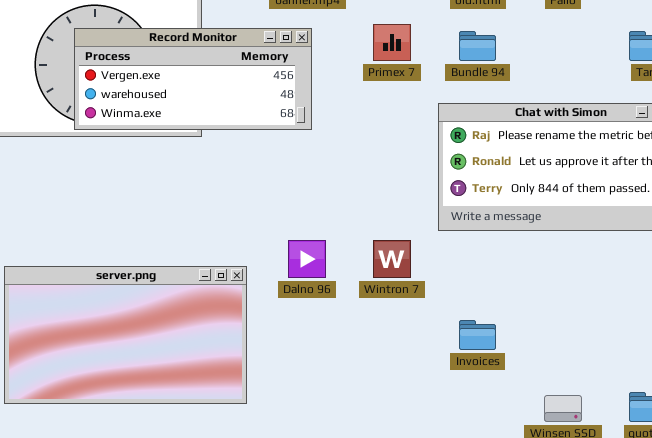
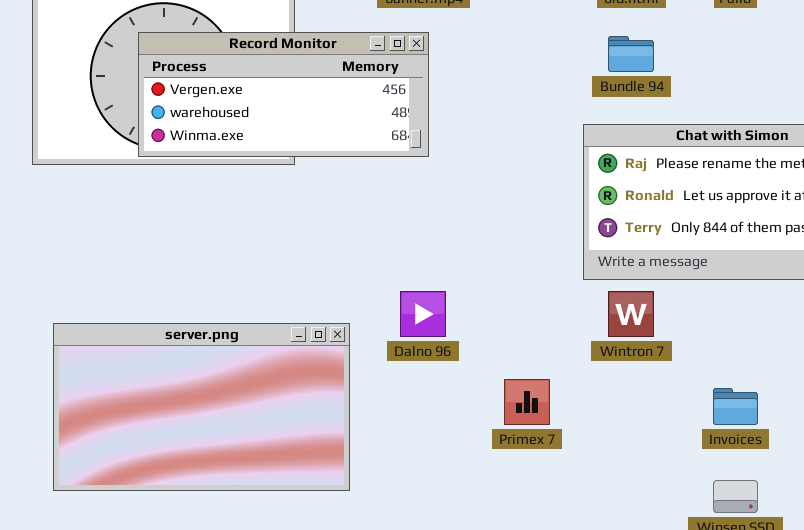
Primex 7: [373,24,411,61] -> [504,379,550,425], moved
Wintron 7: [373,240,411,278] -> [608,291,654,337], moved
Invoices: [459,320,496,350] -> [713,388,758,425], moved

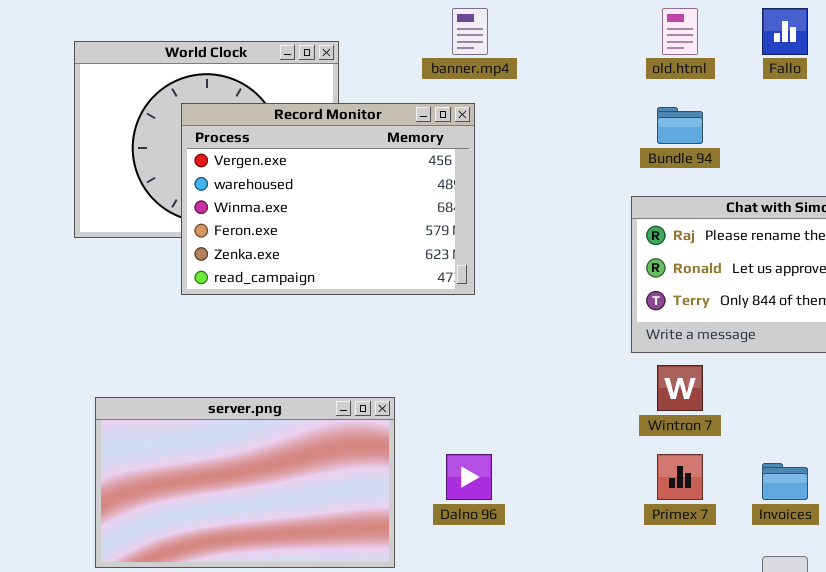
Record Monitor: [138,32,429,157] -> [181,103,475,295], resized
Dalno 96: [400,291,446,337] -> [446,454,492,500], moved
Primex 7: [504,379,550,425] -> [657,454,703,500], moved

